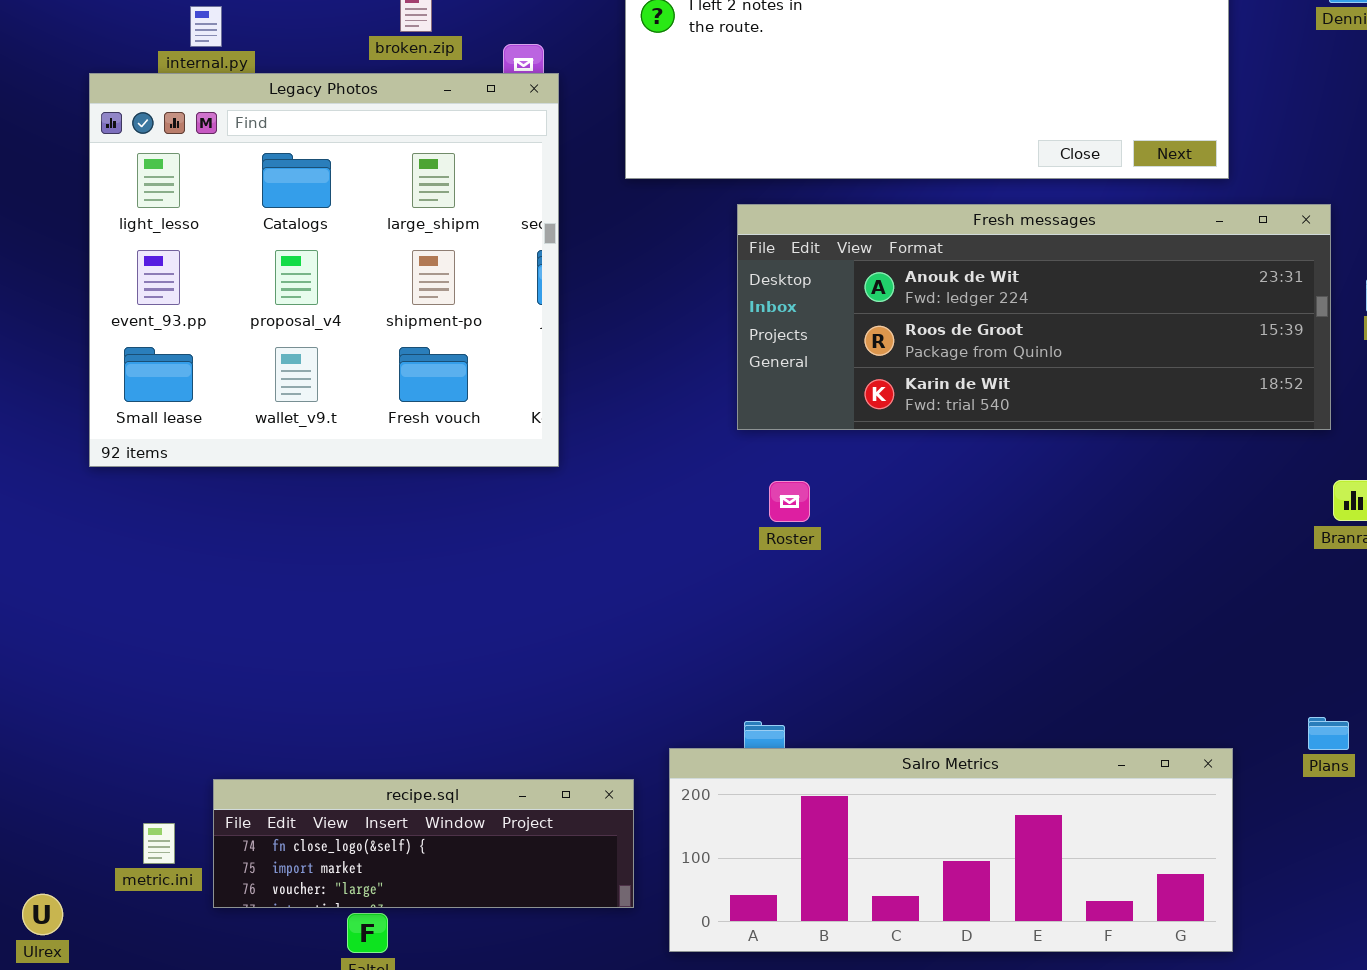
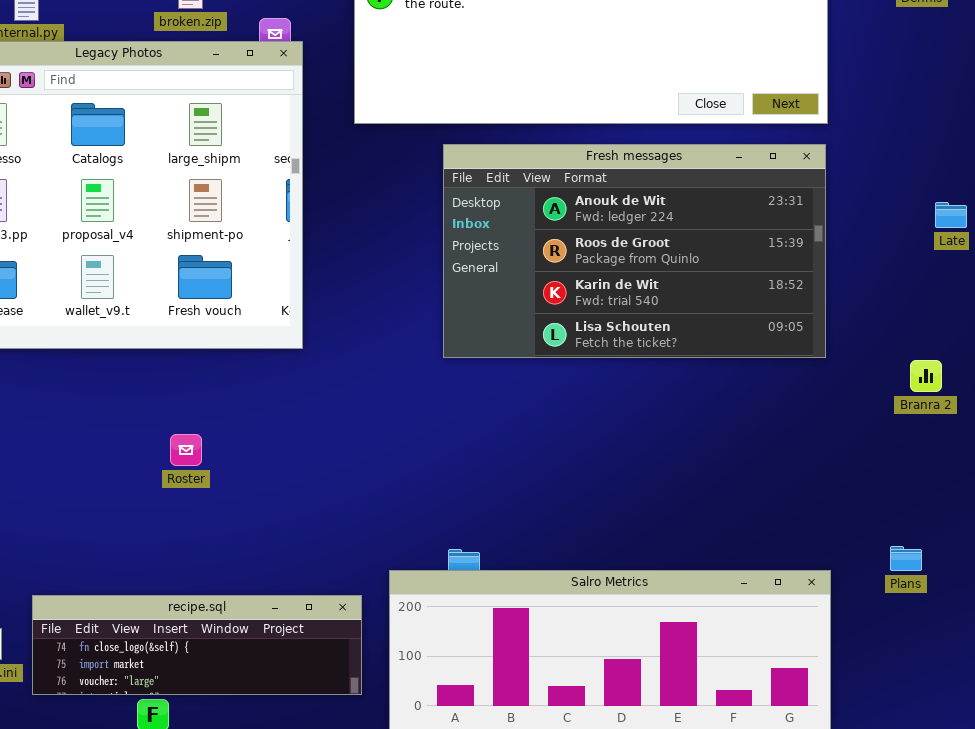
Fresh messages: [737,204,1331,430] -> [443,144,826,358], resized
Roster: [769,481,810,522] -> [170,434,202,466], moved

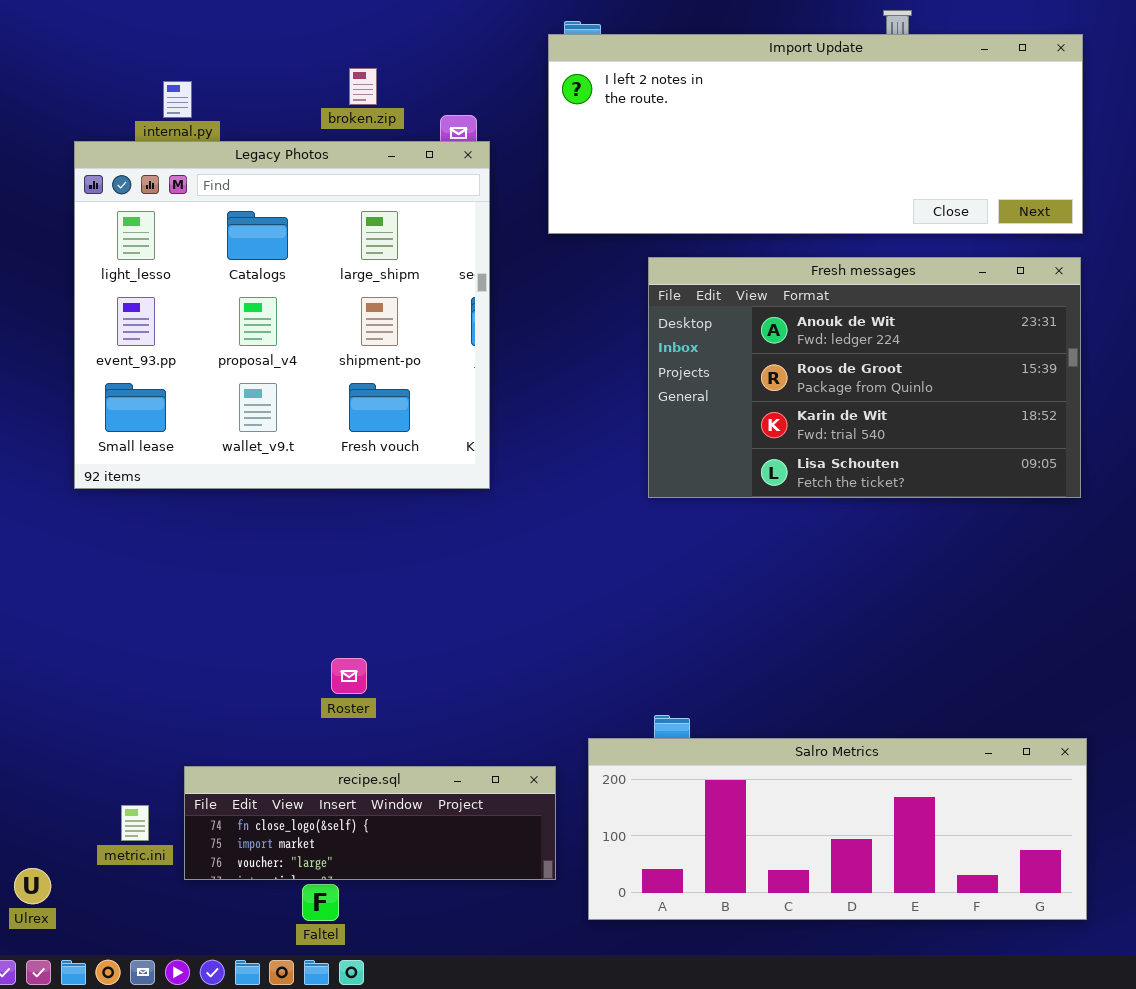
Roster: [170,434,202,466] -> [331,658,367,694], moved

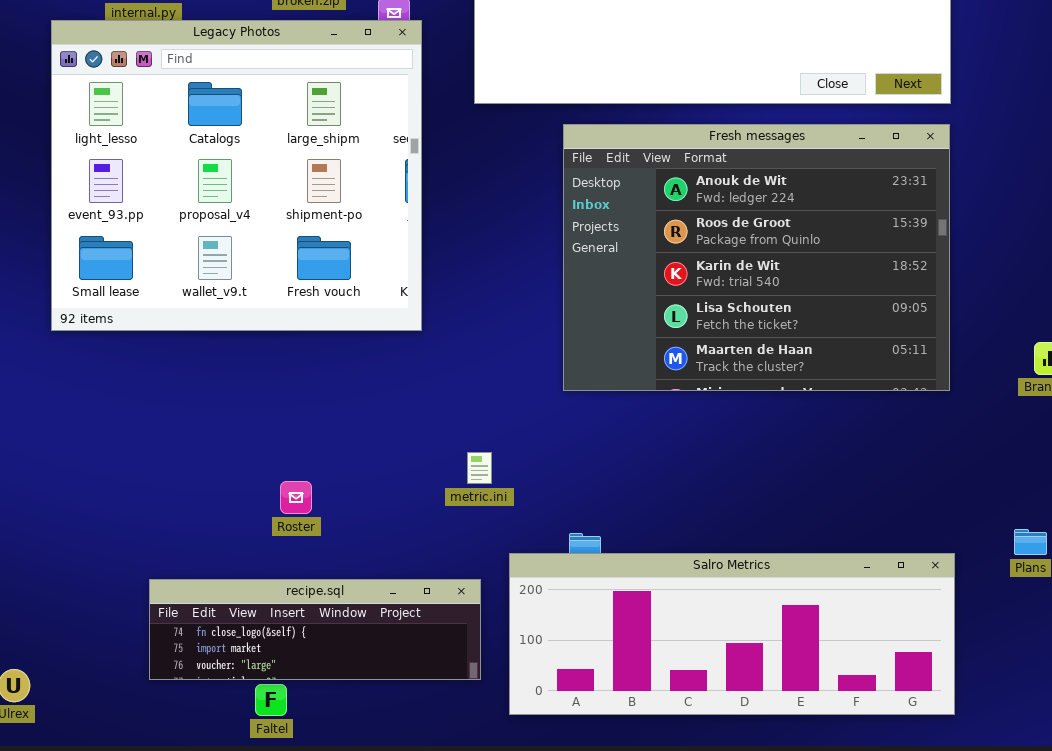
Fresh messages: [648,257,1081,498] -> [563,124,950,391], resized
metric.ini: [121,805,149,841] -> [467,452,492,484], moved

